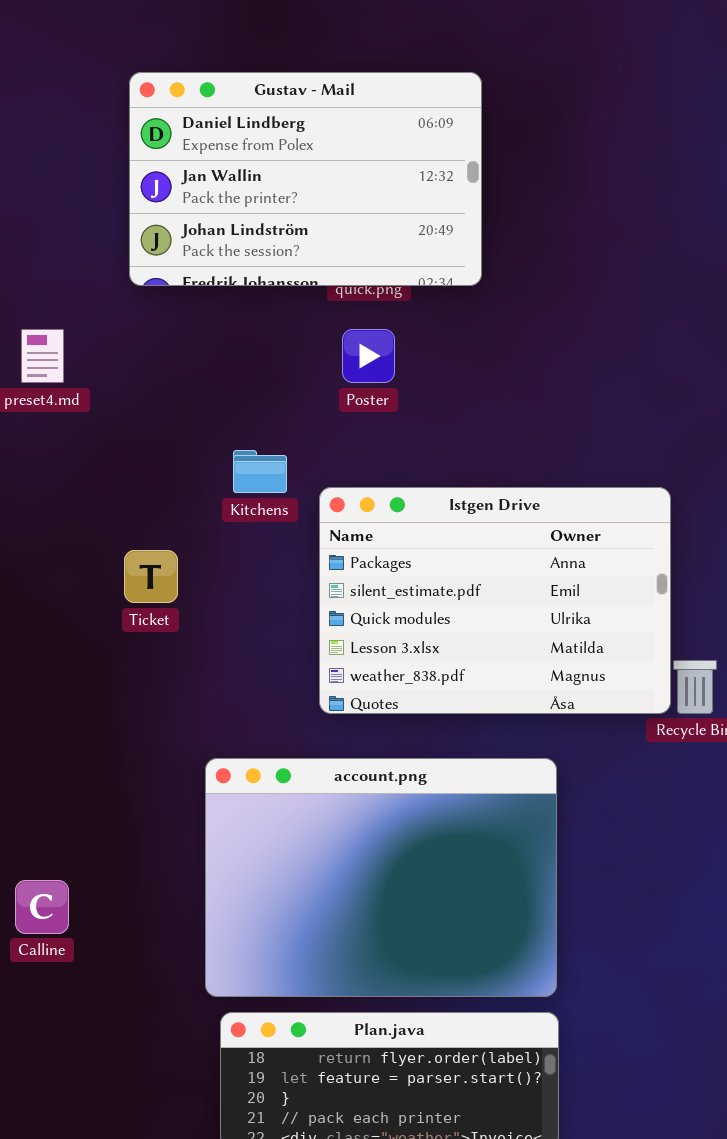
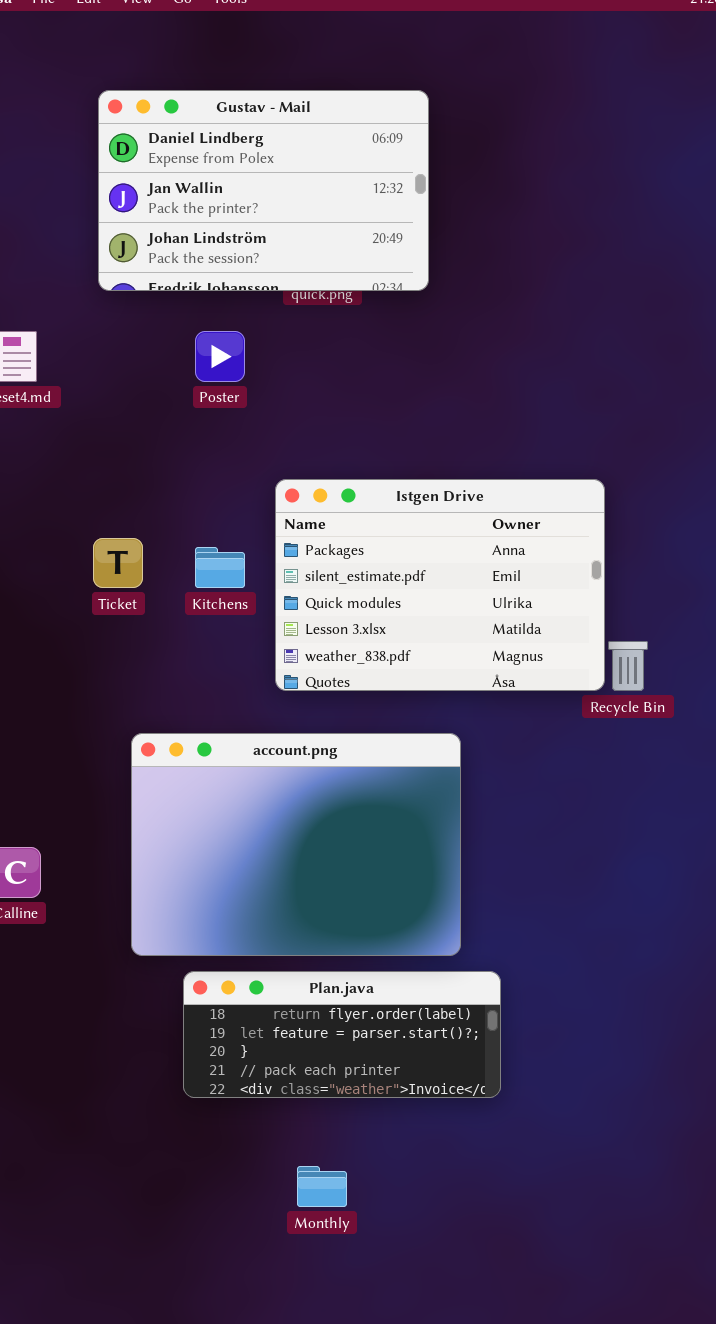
Poster: [342,329,395,383] -> [195,331,245,382], moved
Kitchens: [233,450,287,493] -> [195,547,245,588], moved
account.png: [205,758,557,997] -> [131,733,461,956], moved

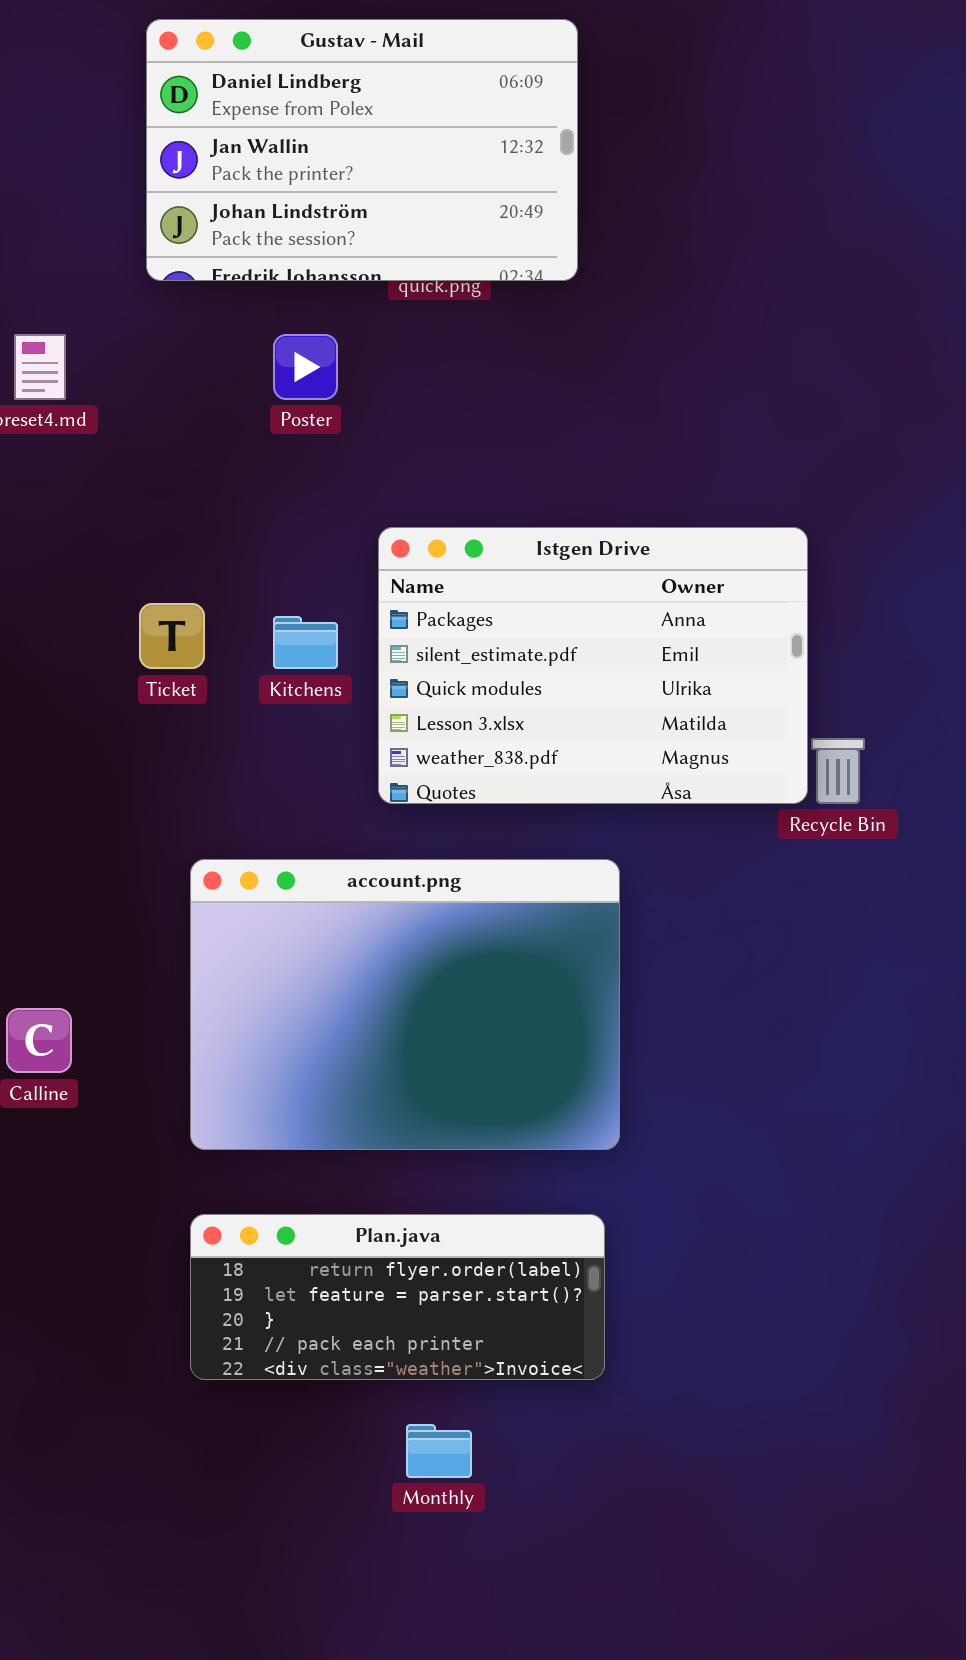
Plan.java: [183,971,501,1098] -> [190,1214,605,1380], moved

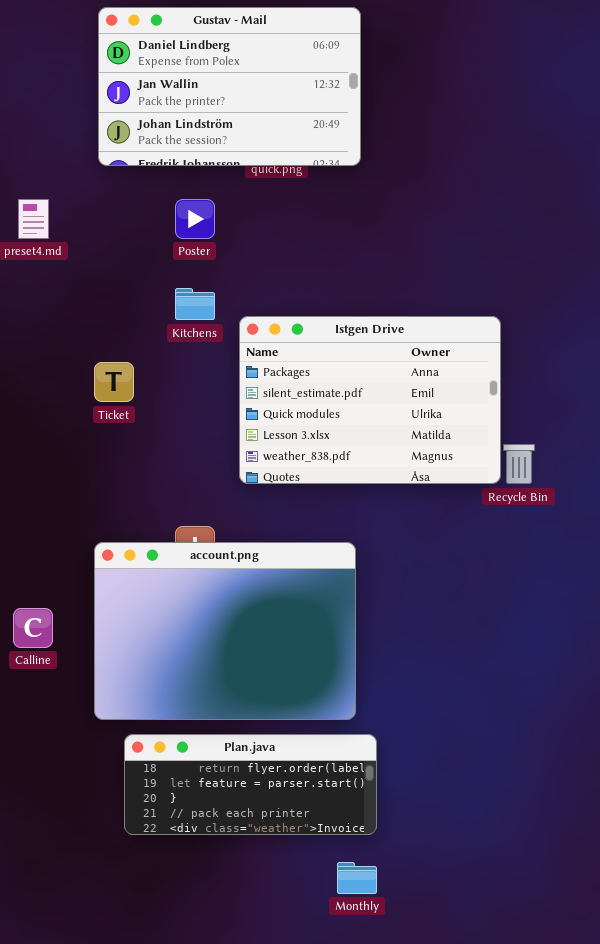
Kitchens: [273,616,338,669] -> [175,288,215,320], moved
account.png: [190,859,620,1150] -> [94,542,356,720], moved
Monthly: [406,1424,472,1478] -> [337,862,377,894], moved

